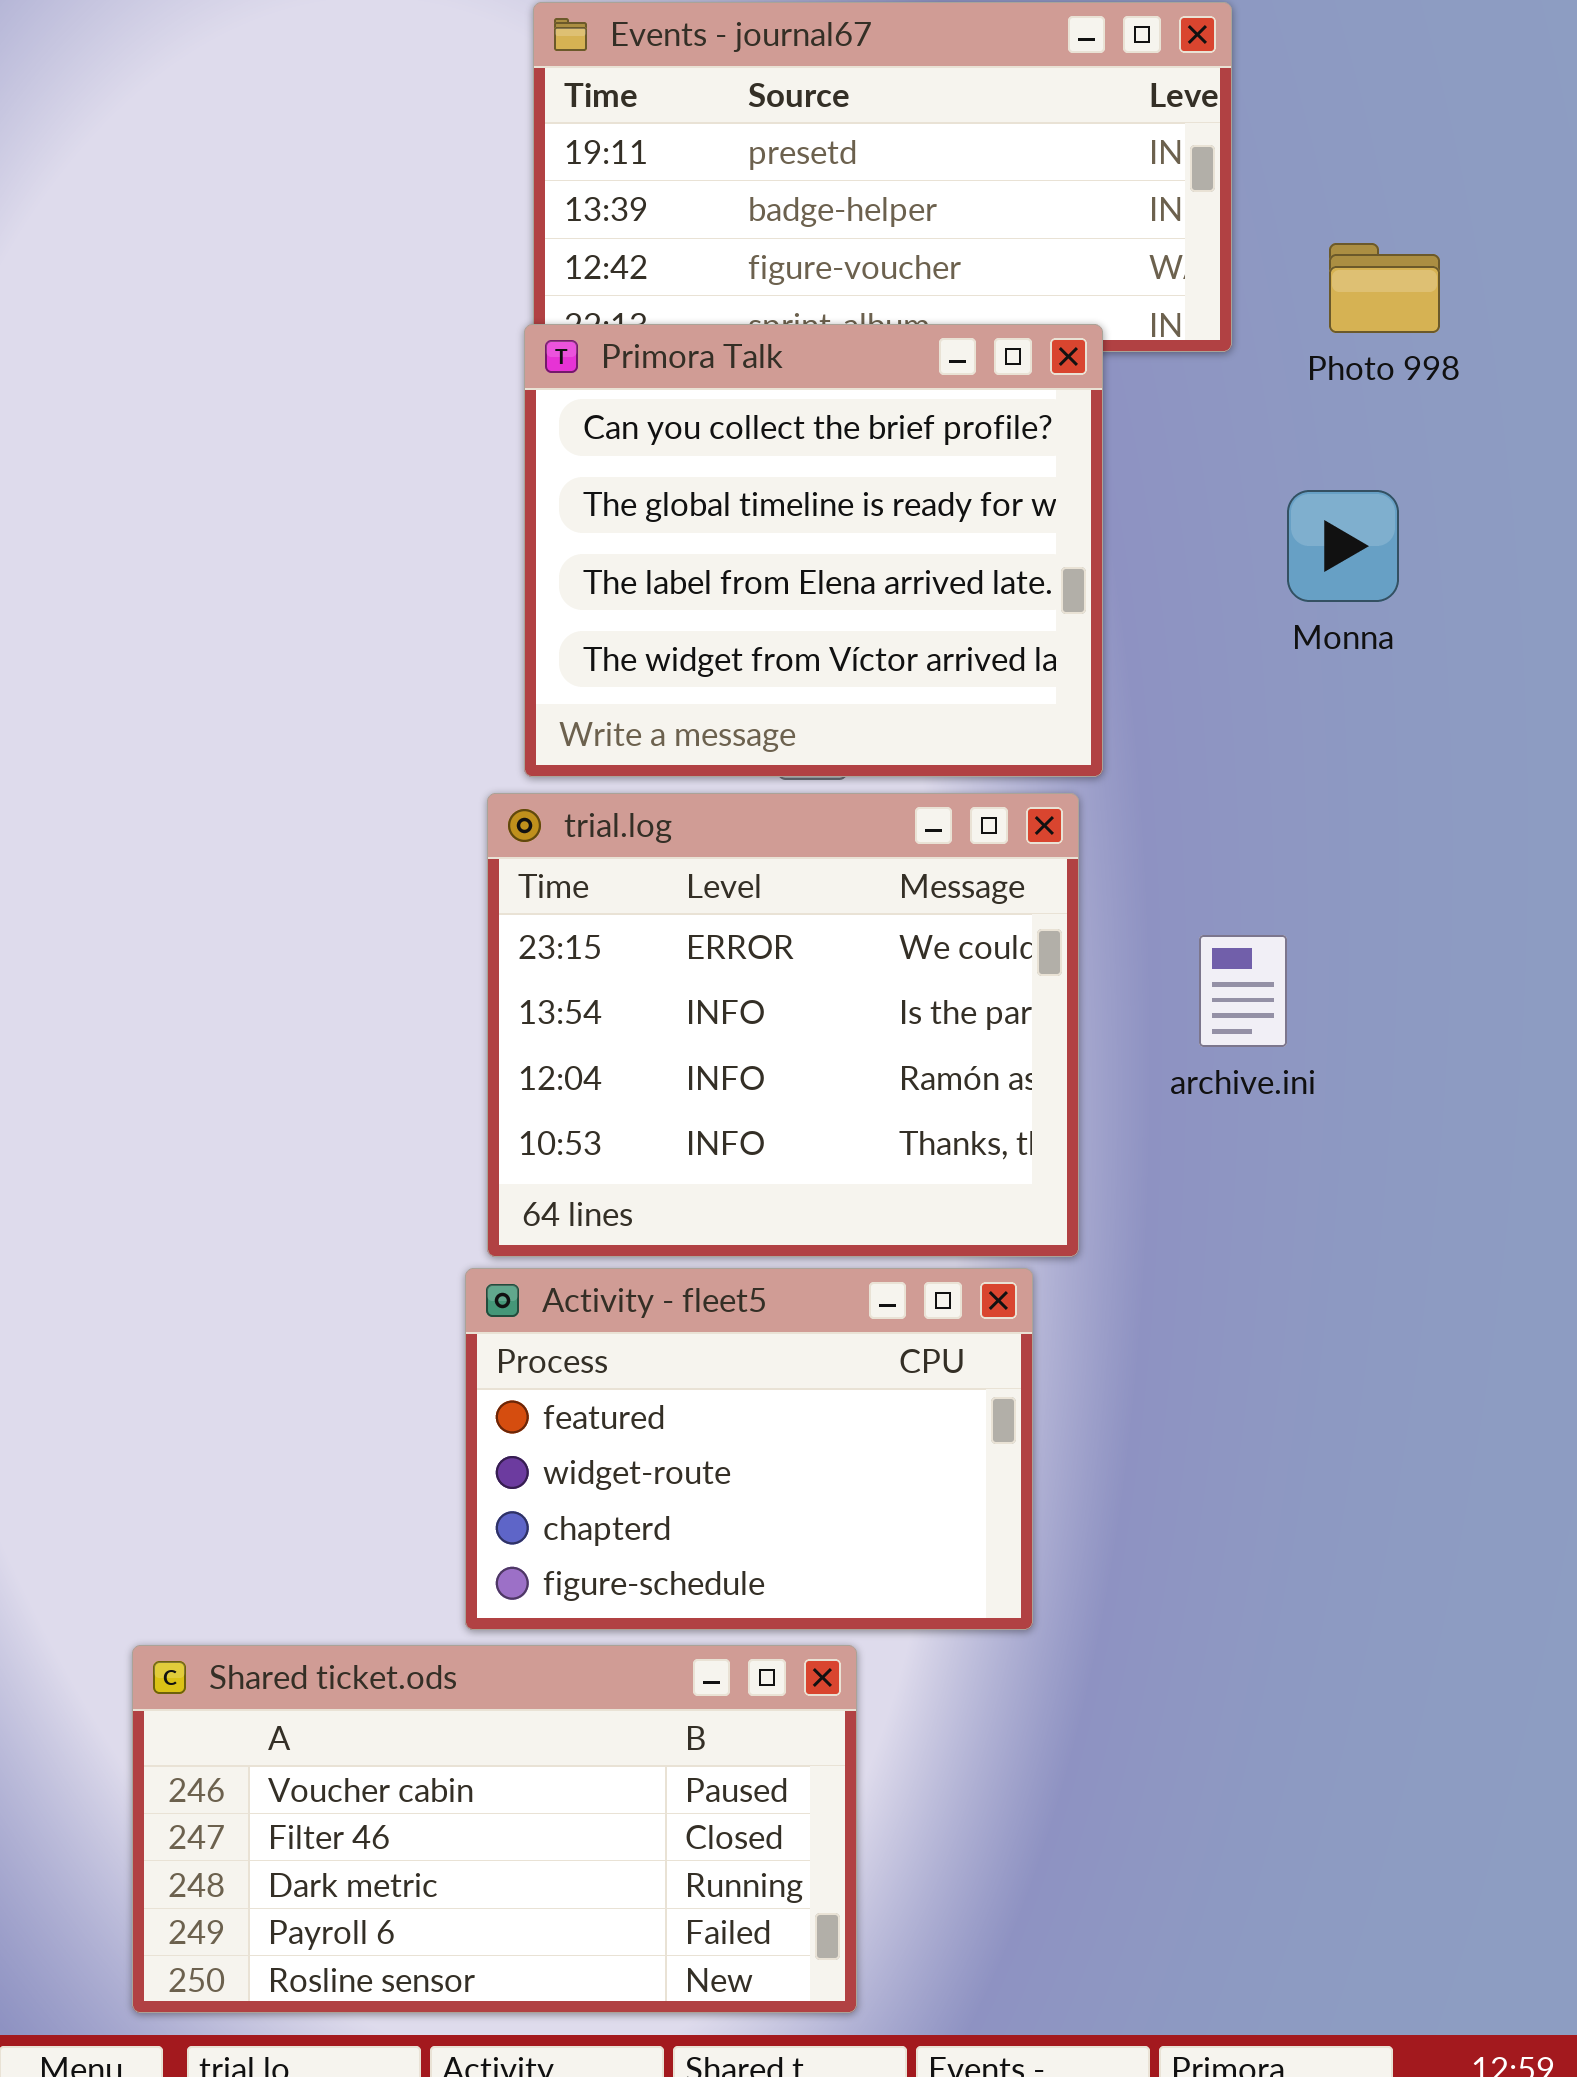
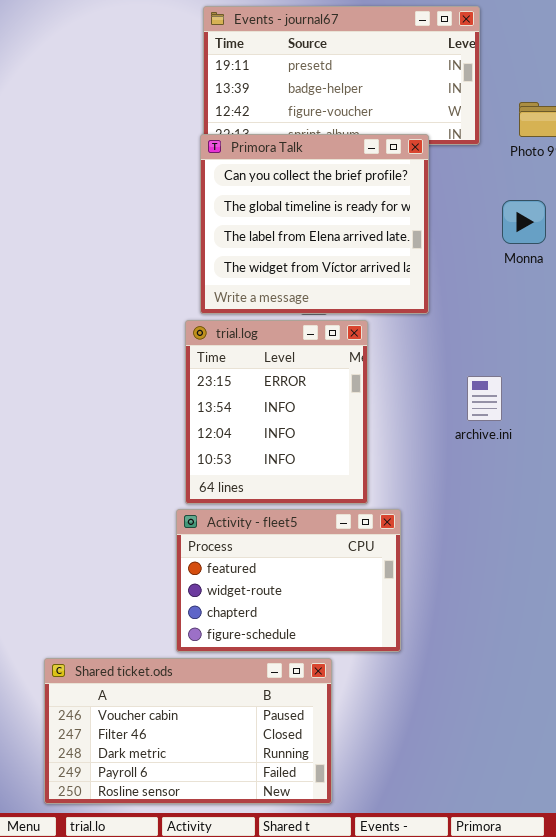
trial.log: [487,793,1079,1257] -> [185,320,368,504], resized

